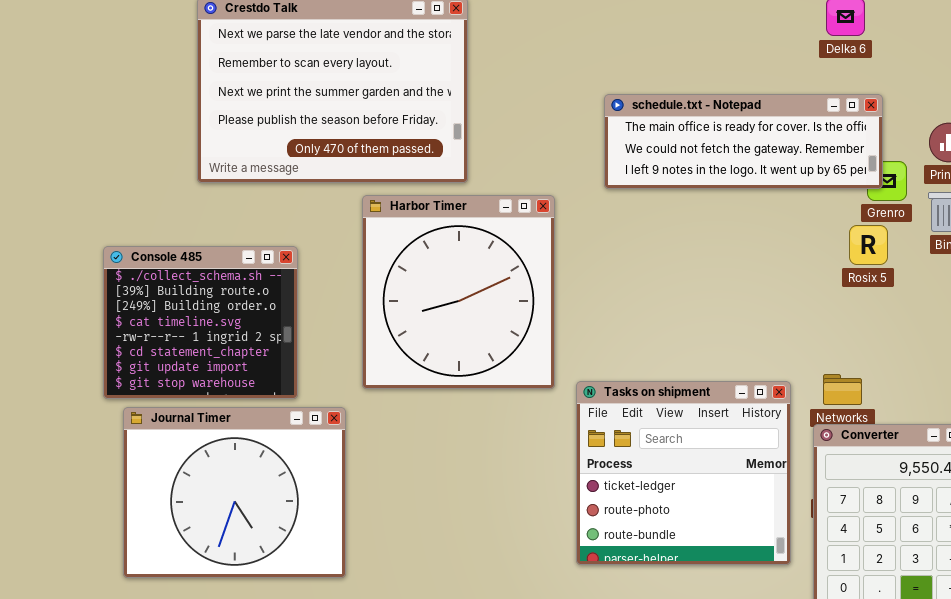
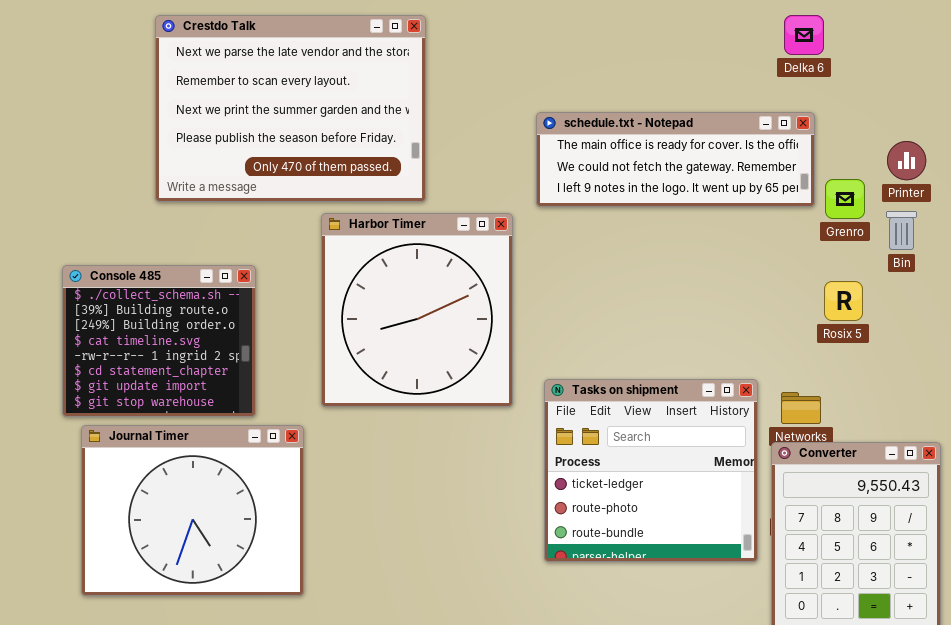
schedule.txt - Notepad: [604,94,883,189] -> [536,112,815,207], moved
Rosix 5: [849,225,888,265] -> [824,281,863,321], moved
Tasks on shipment: [576,381,791,565] -> [544,379,758,562], moved

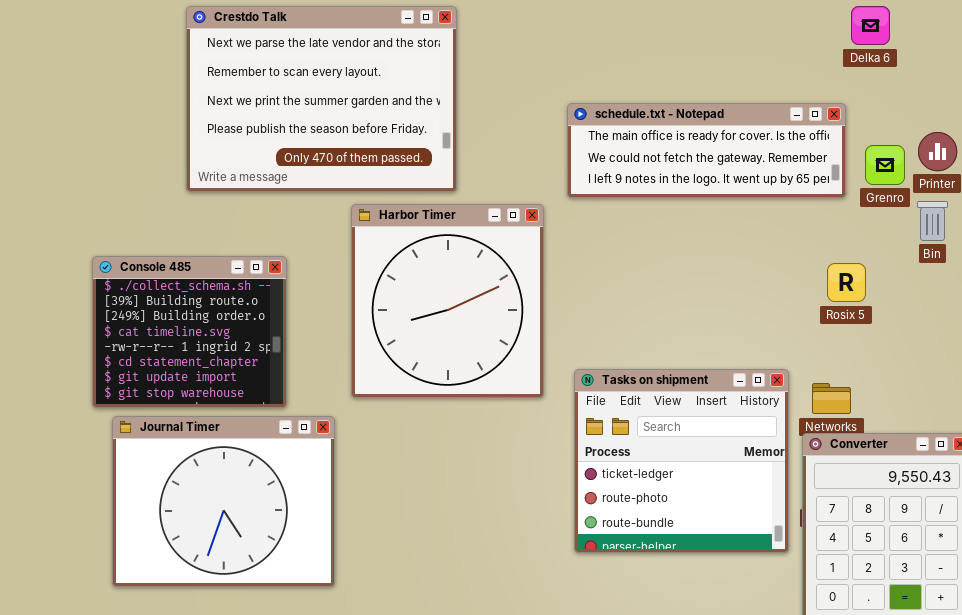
Delka 6: [784,15,824,55] -> [851,6,890,45], moved
Grenro: [825,179,865,219] -> [865,145,905,185], moved
Rosix 5: [824,281,863,321] -> [827,263,866,302], moved

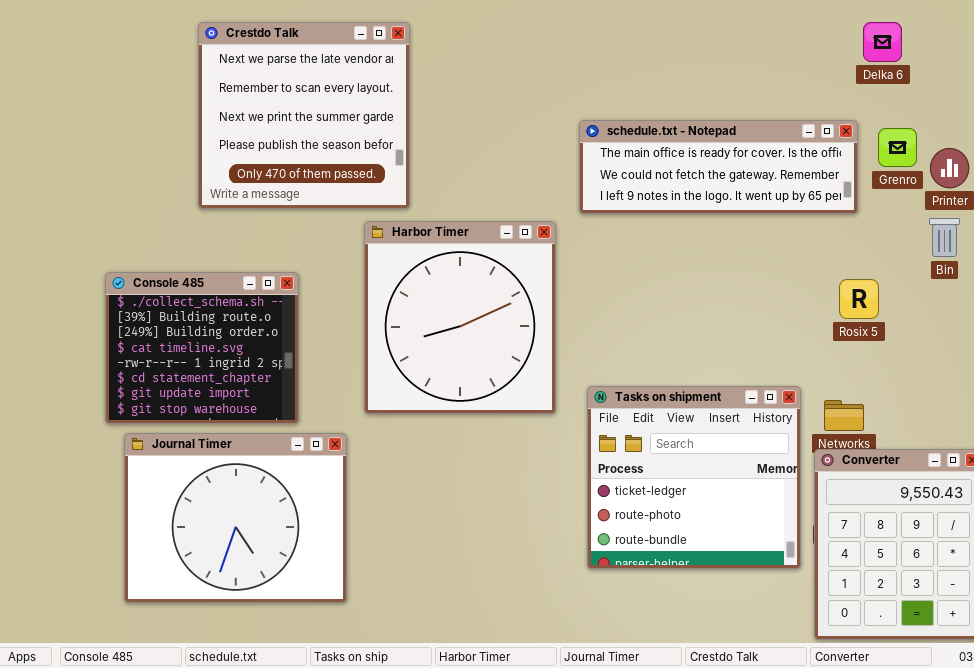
Crestdo Talk: [186,6,457,192] -> [198,22,410,209], resized
Grenro: [865,145,905,185] -> [878,128,917,167], moved

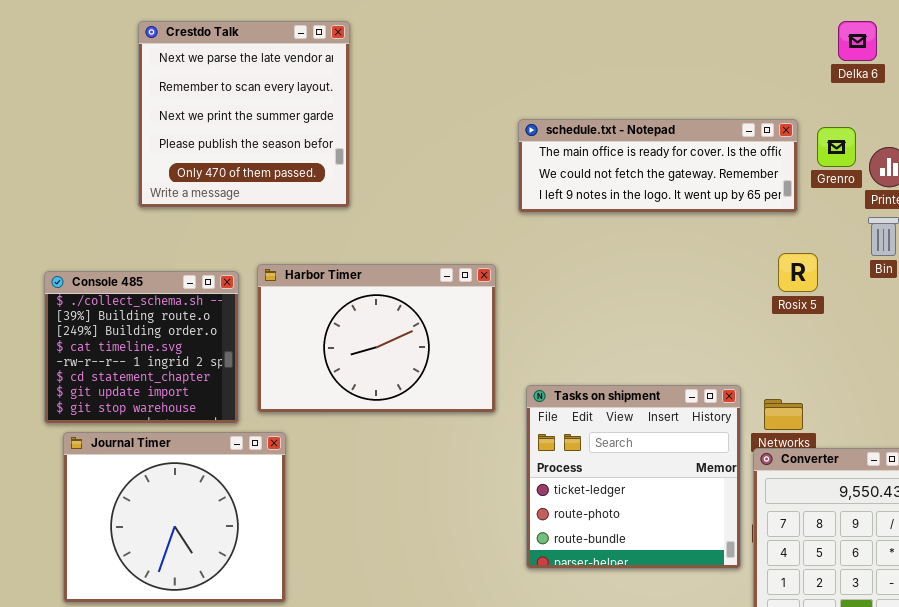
Delka 6: [863,22,902,62] -> [838,21,877,61], moved
Harbor Timer: [364,221,556,414] -> [257,264,496,413], resized
Rosix 5: [839,279,879,319] -> [778,253,818,292], moved

